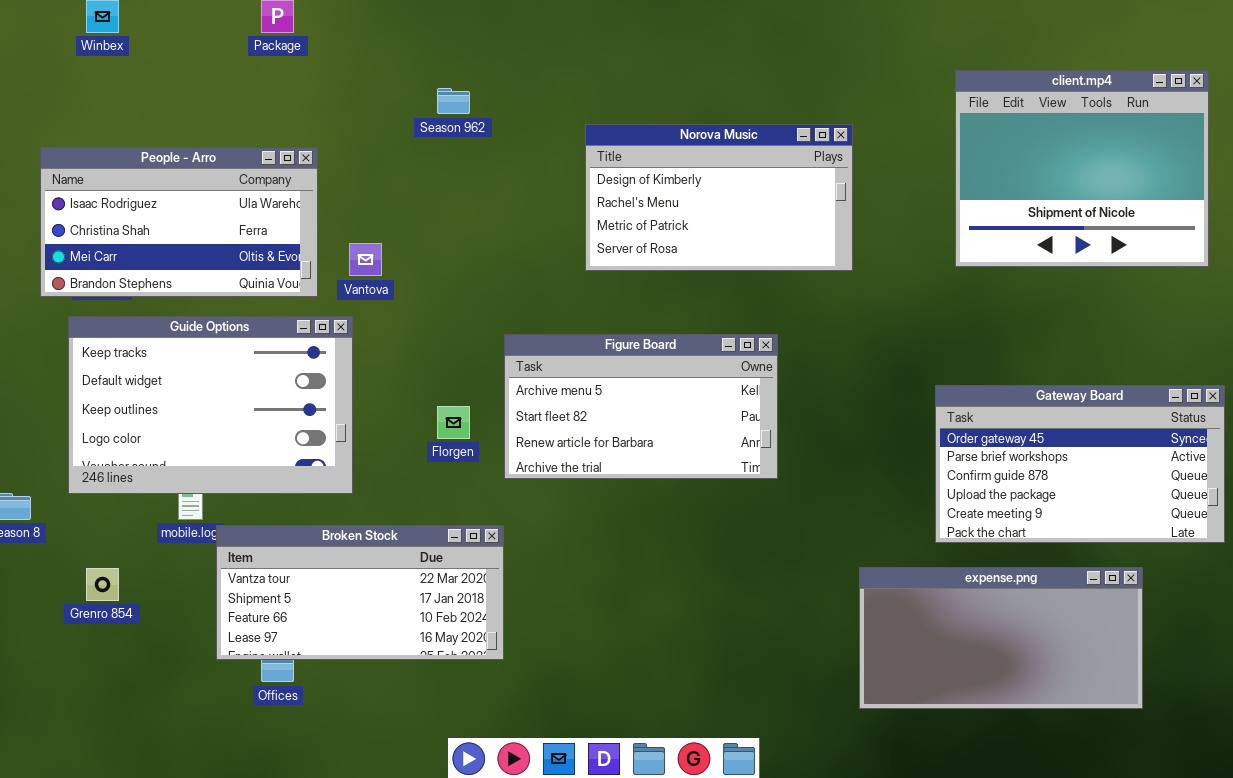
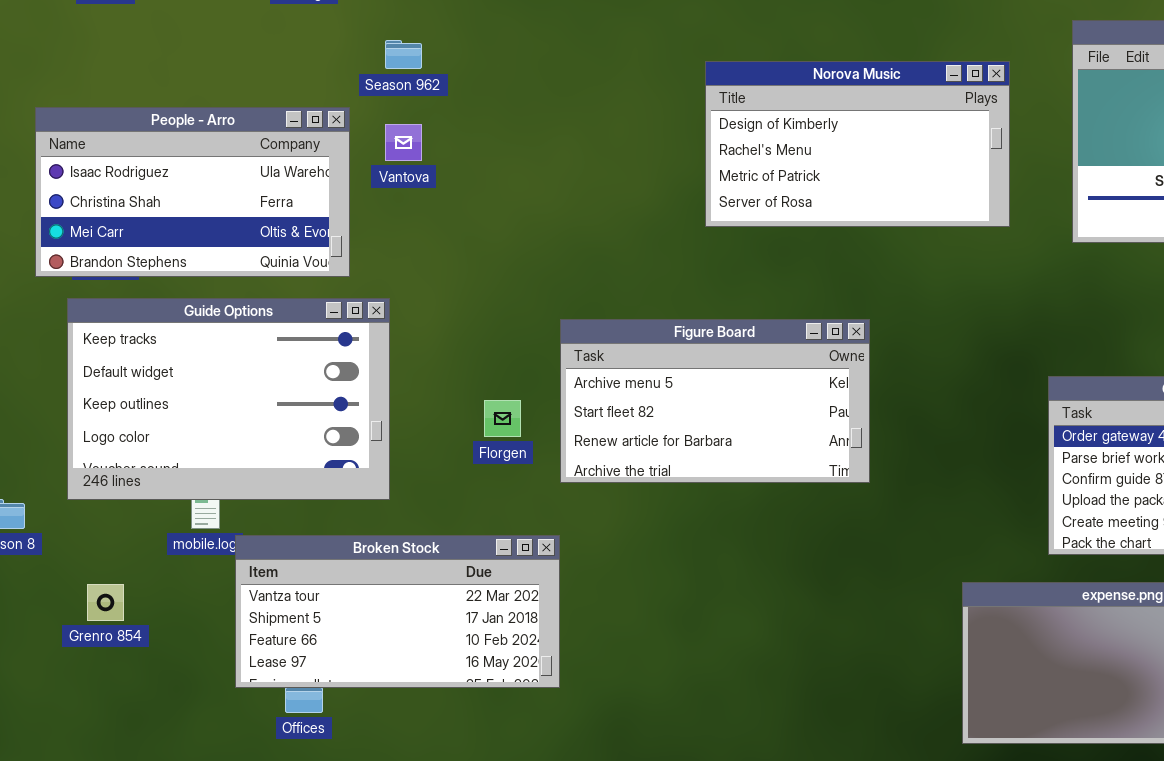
Season 962: [437,88,470,114] -> [385,40,422,69], moved
Norova Music: [585,124,853,271] -> [705,61,1010,227], moved
Vantova: [349,243,382,276] -> [385,124,422,161], moved

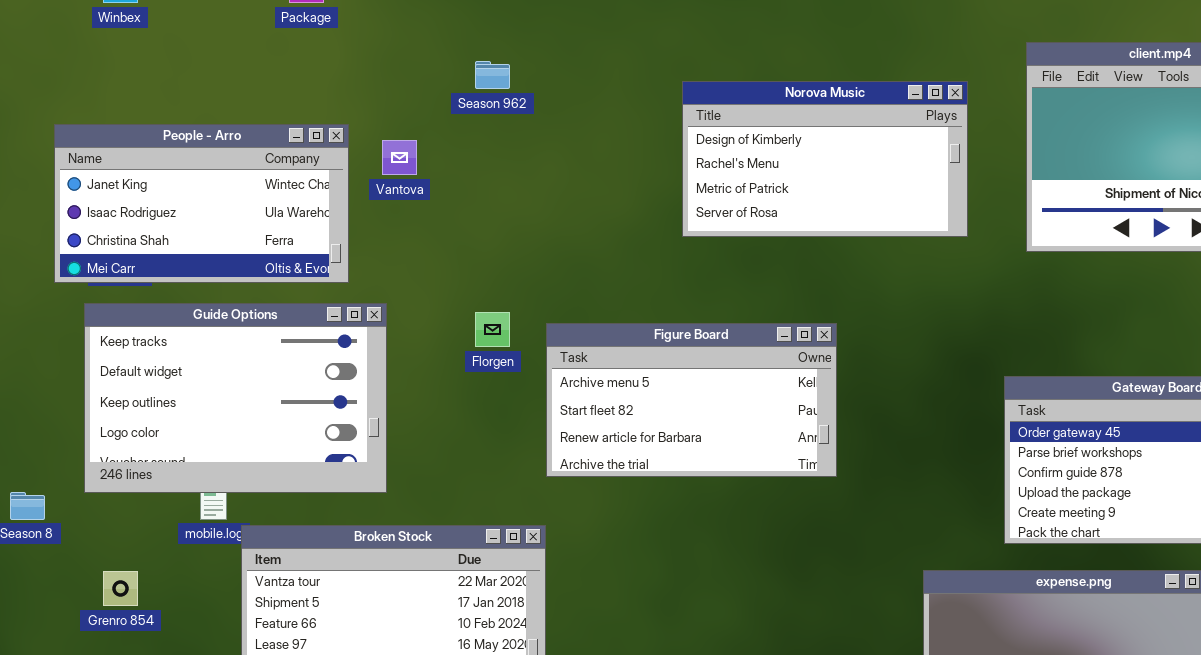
Season 962: [385,40,422,69] -> [475,61,510,89], moved
People - Arro: [35,107,350,277] -> [54,124,349,283], scrolled up 1 row
Florgen: [484,400,521,437] -> [475,312,510,347], moved

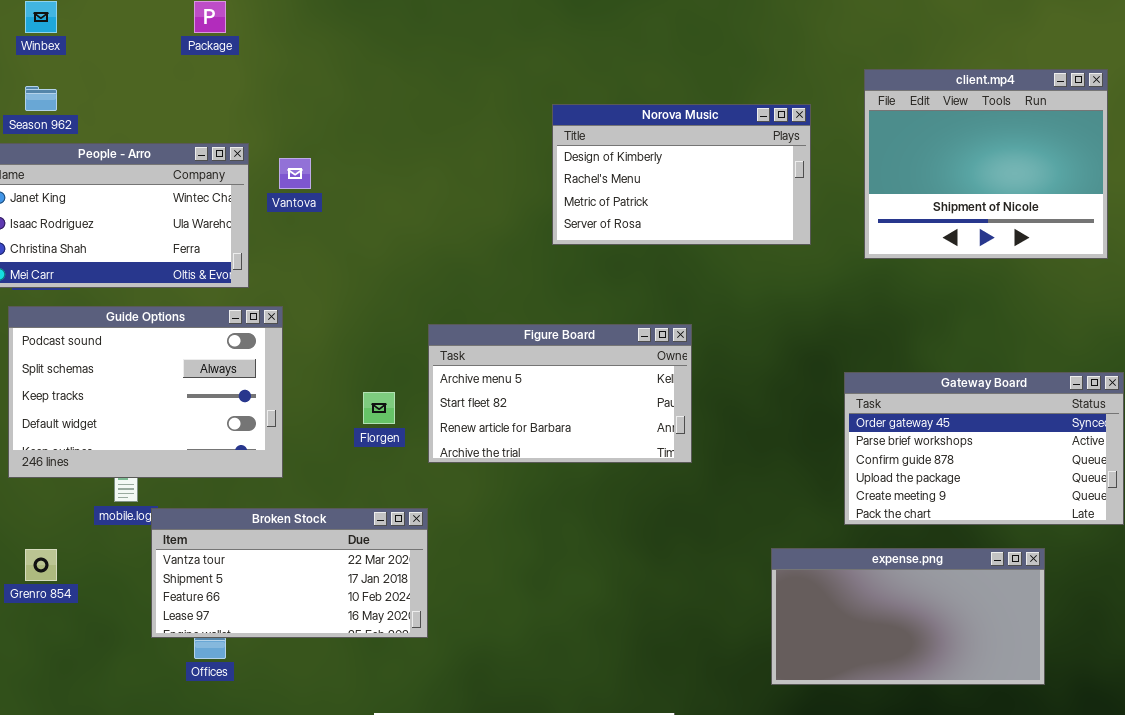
Season 962: [475,61,510,89] -> [25,86,57,111], moved
Guide Options: [84,303,387,493] -> [8,306,283,478], scrolled up 2 rows
Florgen: [475,312,510,347] -> [363,392,395,424], moved

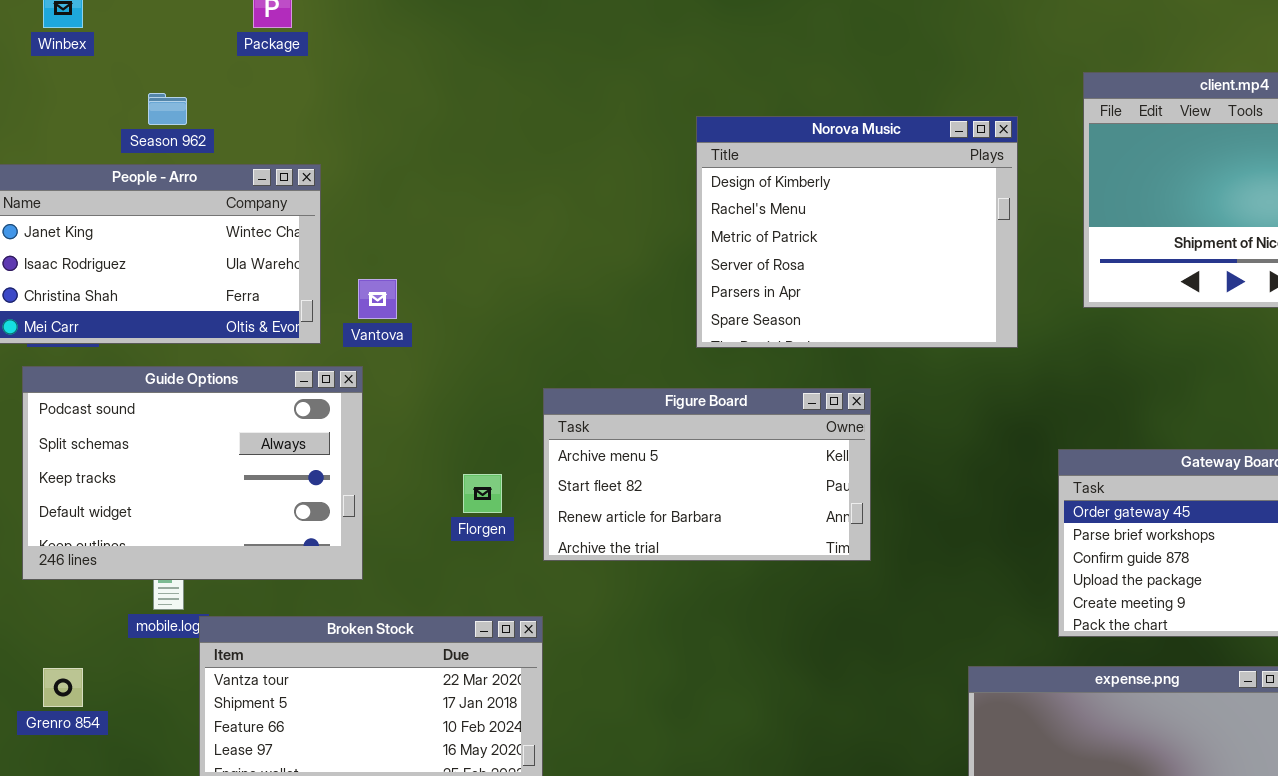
Season 962: [25,86,57,111] -> [148,93,187,125], moved
Norova Music: [552,104,811,245] -> [696,116,1018,348], resized
Vantova: [279,158,311,189] -> [358,279,397,319], moved

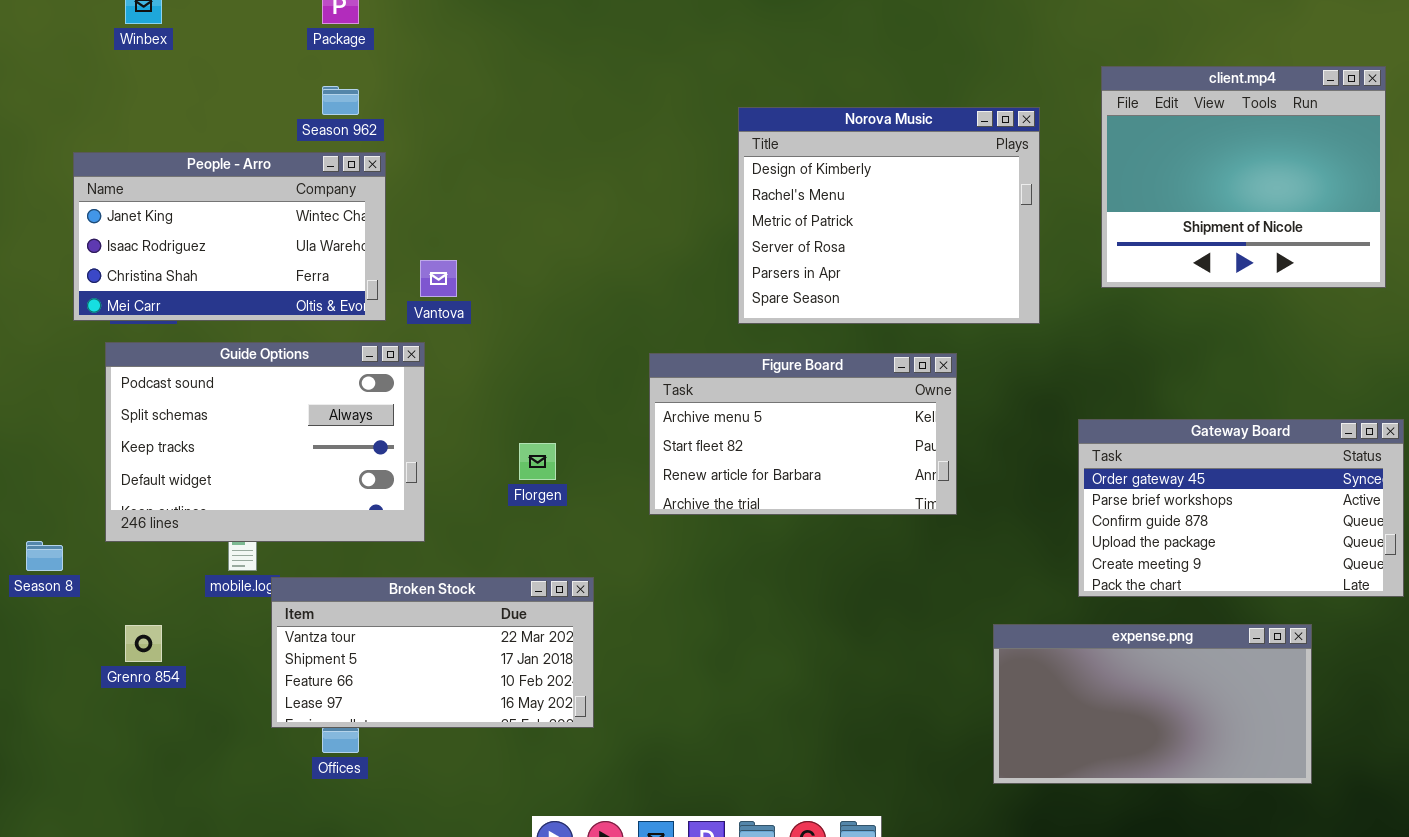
Season 962: [148,93,187,125] -> [322,86,359,115], moved
Figure Board: [543,388,871,561] -> [649,353,957,515], moved

